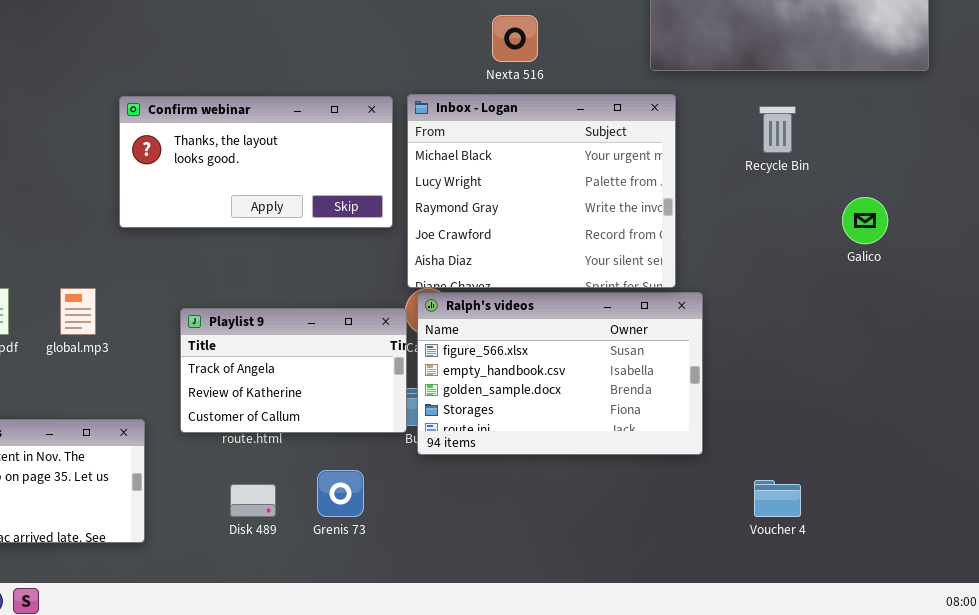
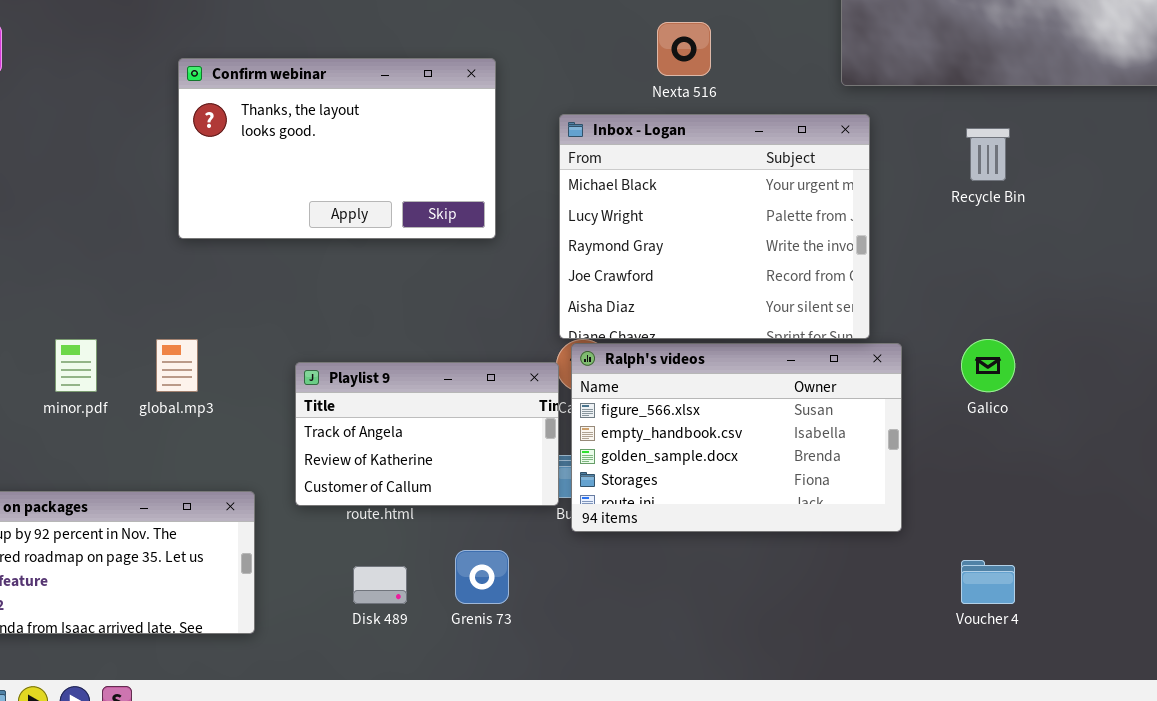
Confirm webinar: [119,96,393,228] -> [178,58,496,239], moved, resized
Galico: [842,197,888,244] -> [961,339,1015,392], moved

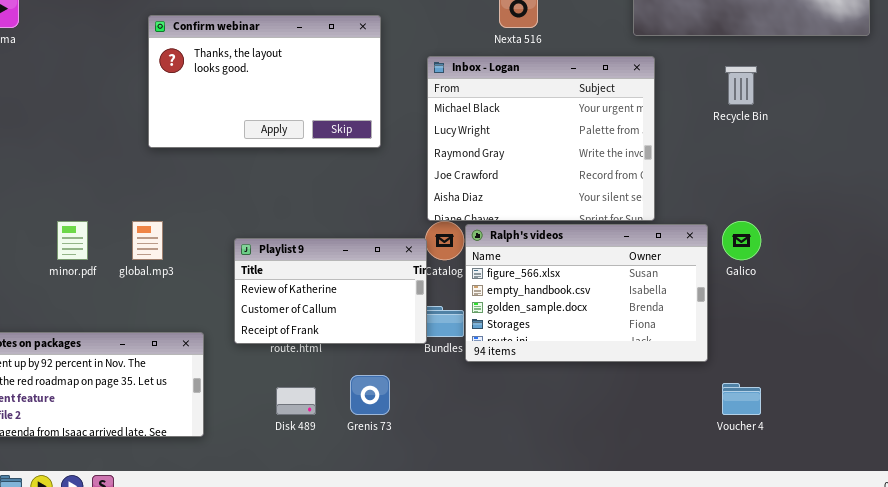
Ralph's videos: [571,343,902,532] -> [465,224,708,362], moved
Playlist 9: [295,362,559,506] -> [234,238,427,344], scrolled down 1 row

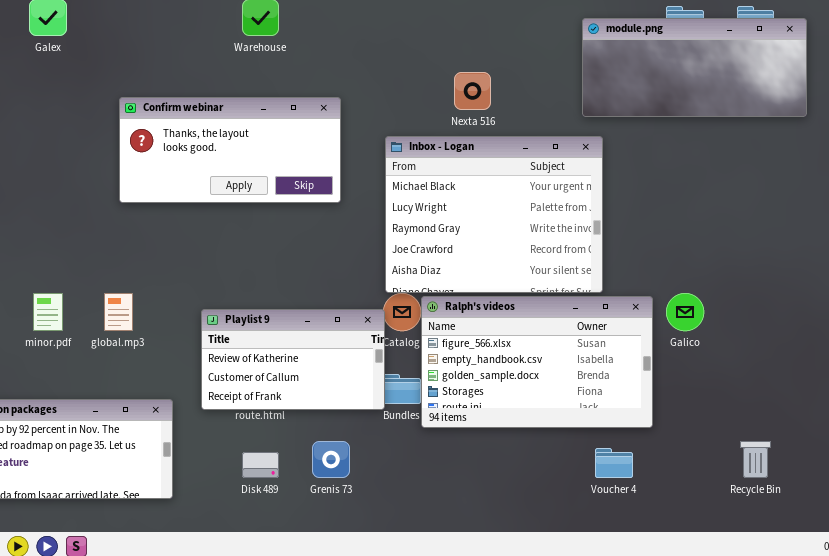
Confirm webinar: [148,15,381,148] -> [119,97,341,203], resized
Recycle Bin: [725,66,757,105] -> [740,441,771,478], moved
Voucher 4: [722,383,761,415] -> [595,448,633,478], moved

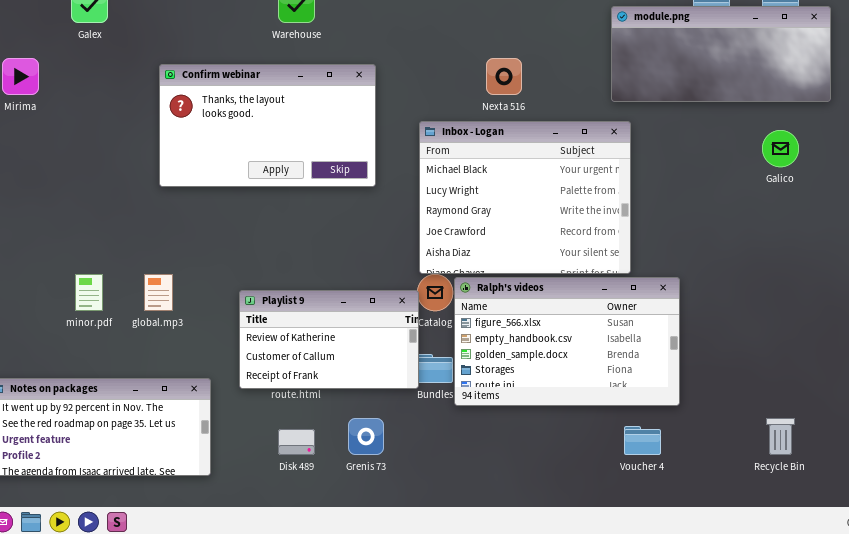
Confirm webinar: [119,97,341,203] -> [159,64,376,187], resized
Galico: [666,293,704,331] -> [762,130,799,167], moved

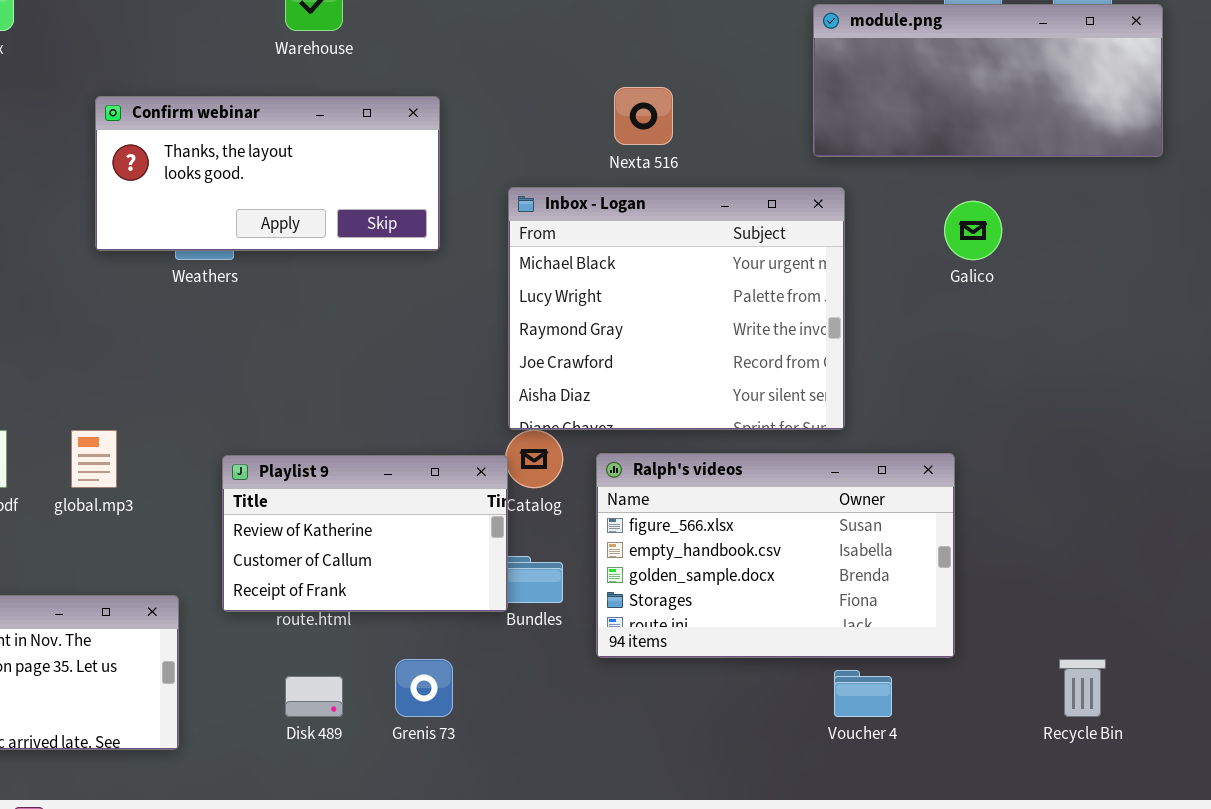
Confirm webinar: [159,64,376,187] -> [95,96,440,251], resized
Galico: [762,130,799,167] -> [944,201,1002,260], moved
Ralph's videos: [454,277,680,406] -> [596,453,955,658], moved

